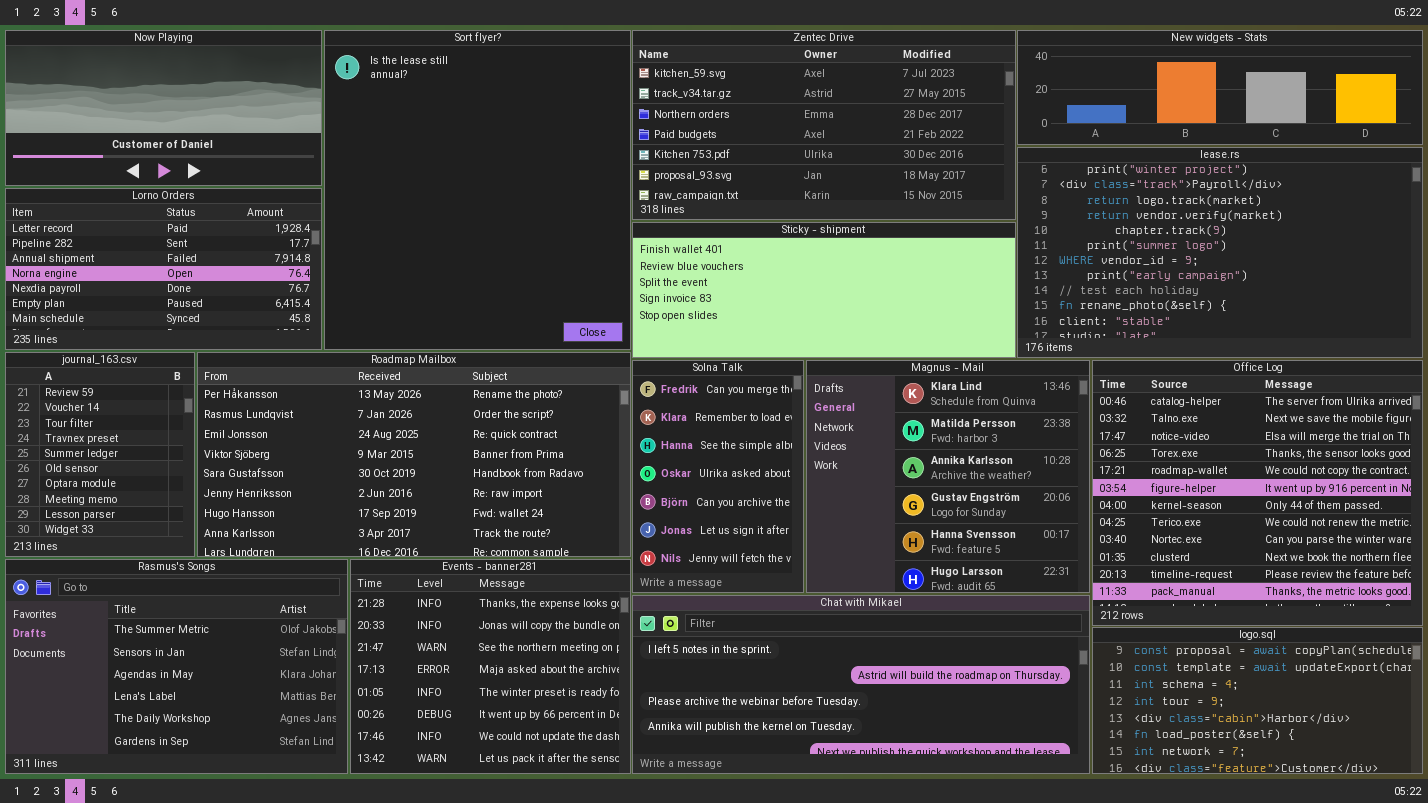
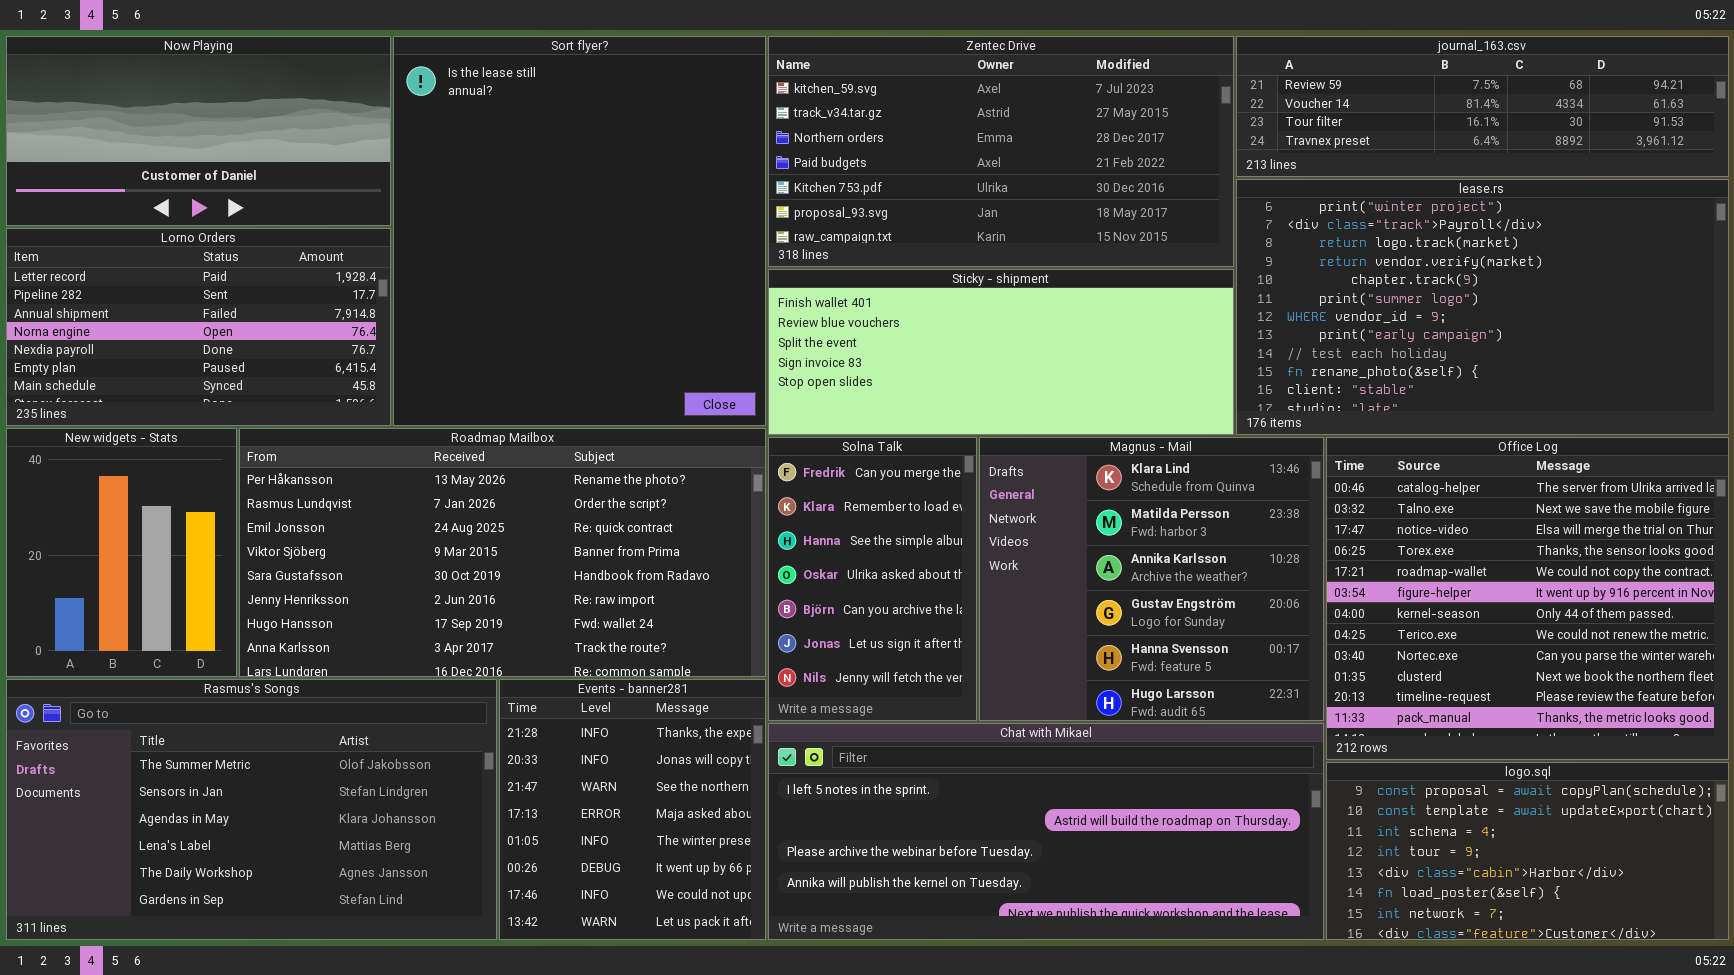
New widgets - Stats: [1017,30,1423,145] -> [6,428,237,677], moved, resized
journal_163.csv: [5,352,195,557] -> [1236,36,1729,177], moved, resized
Rasmus's Songs: [5,559,348,774] -> [6,679,497,940], resized
Events - banner281: [350,559,631,774] -> [499,679,766,940], resized

